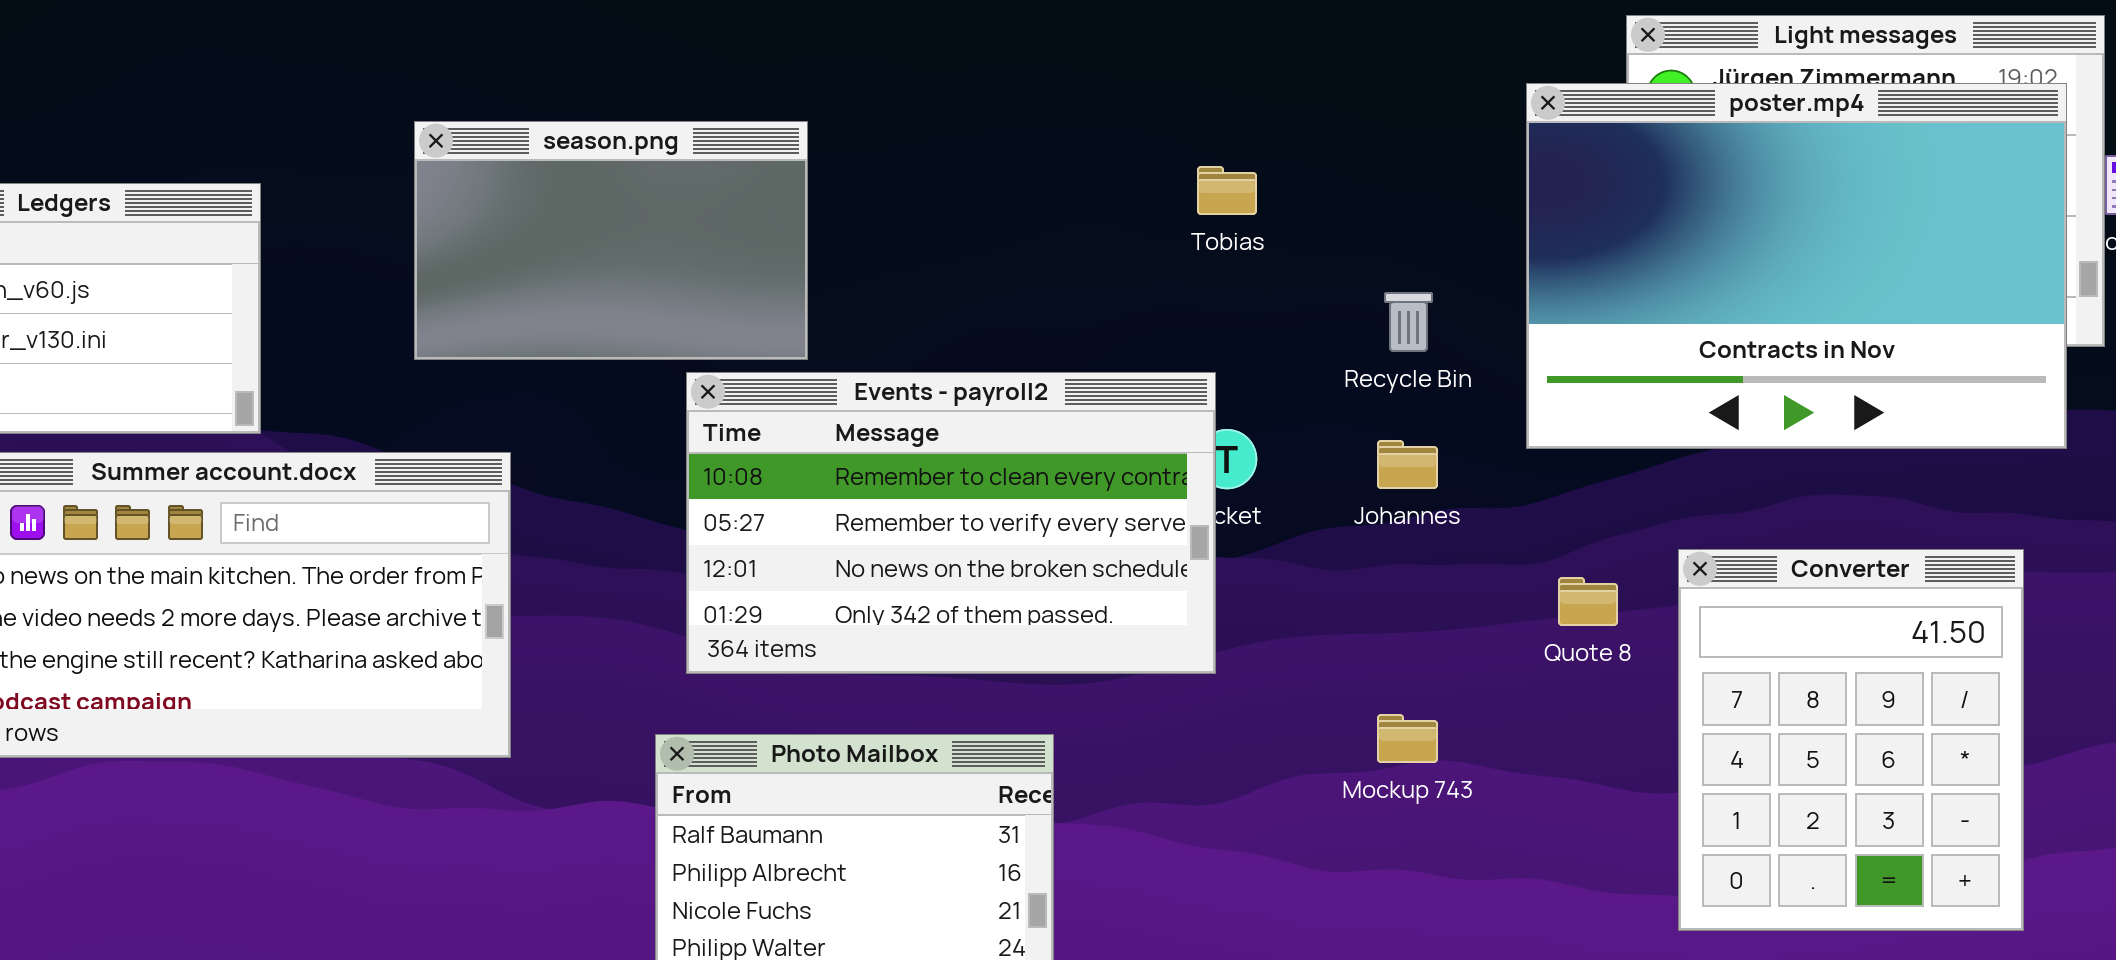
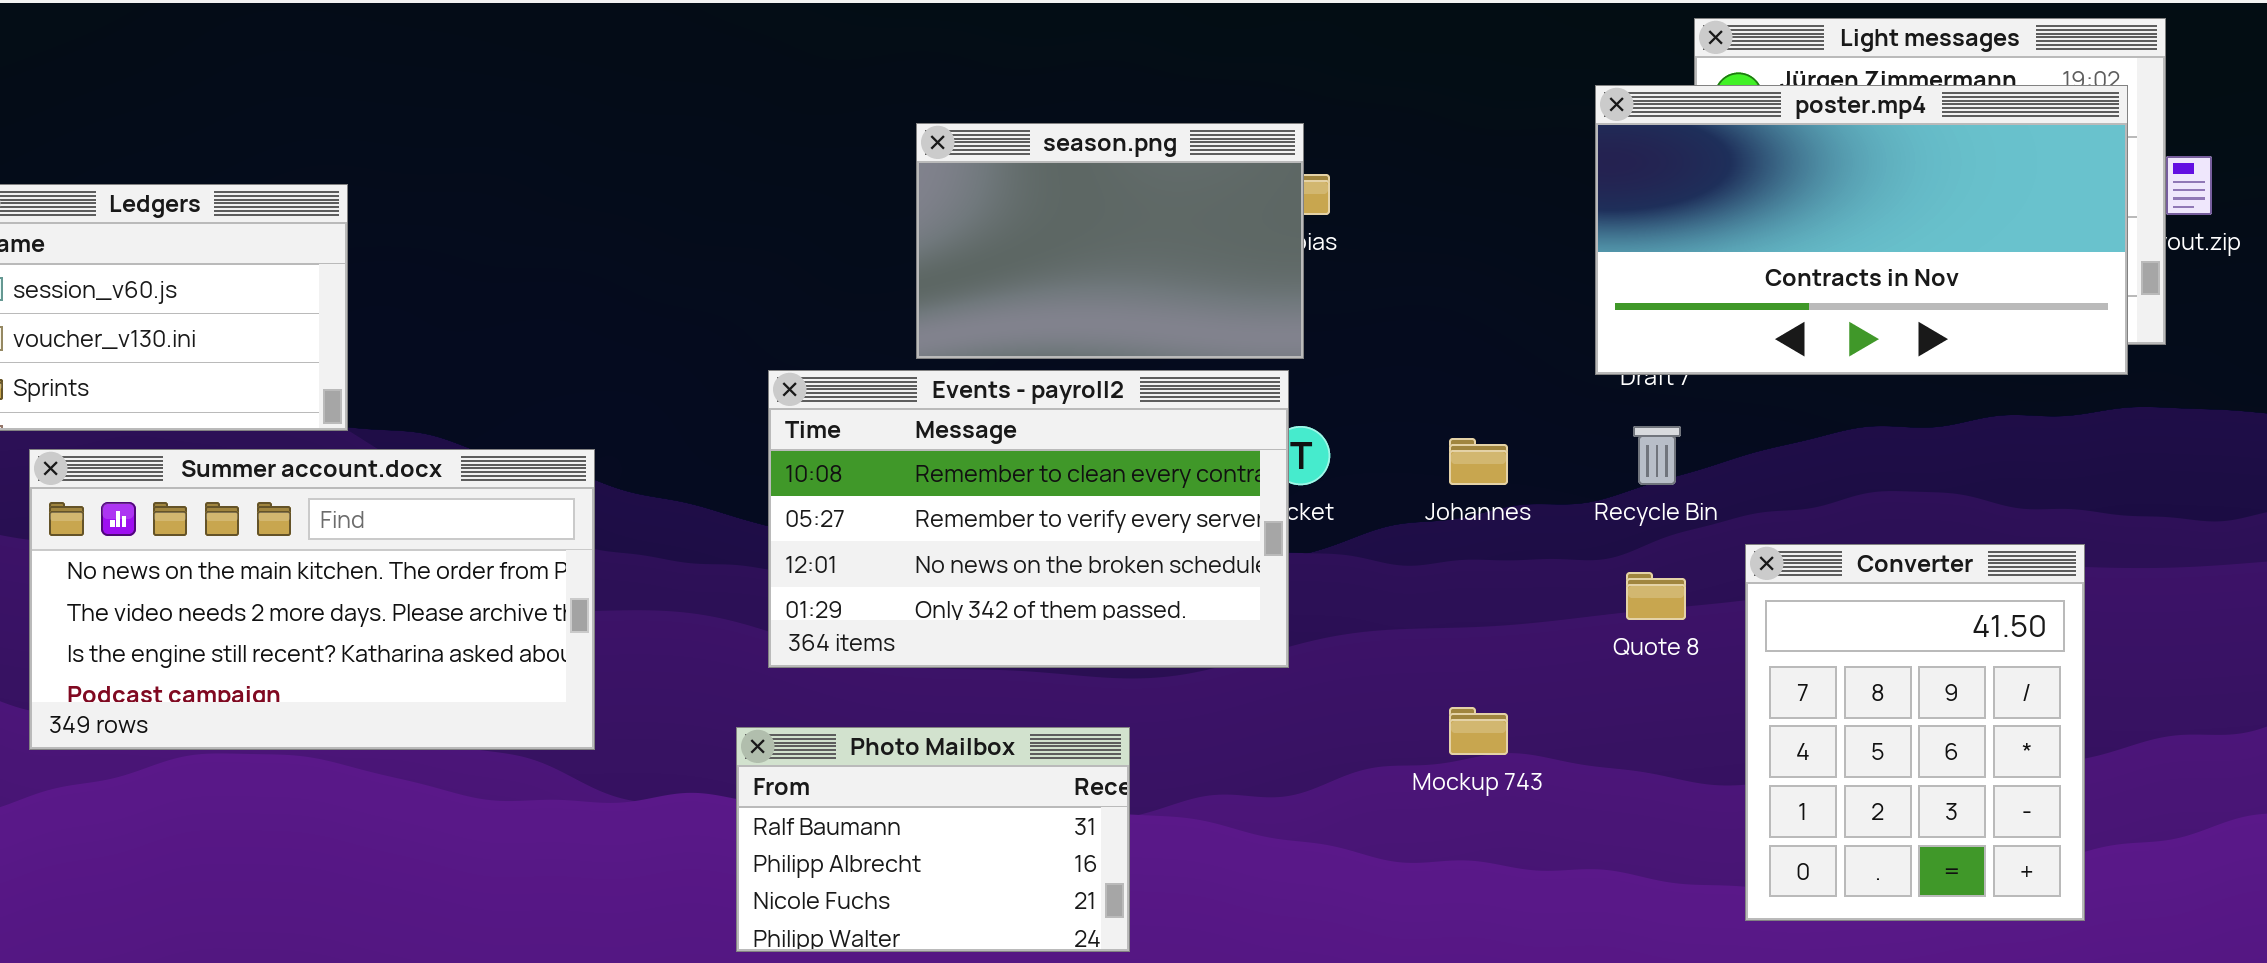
poster.mp4: [1526,83,2067,449] -> [1595,85,2128,375], resized
season.png: [414,121,808,360] -> [916,123,1304,359], moved
Recycle Bin: [1384,292,1433,352] -> [1633,426,1681,485], moved

